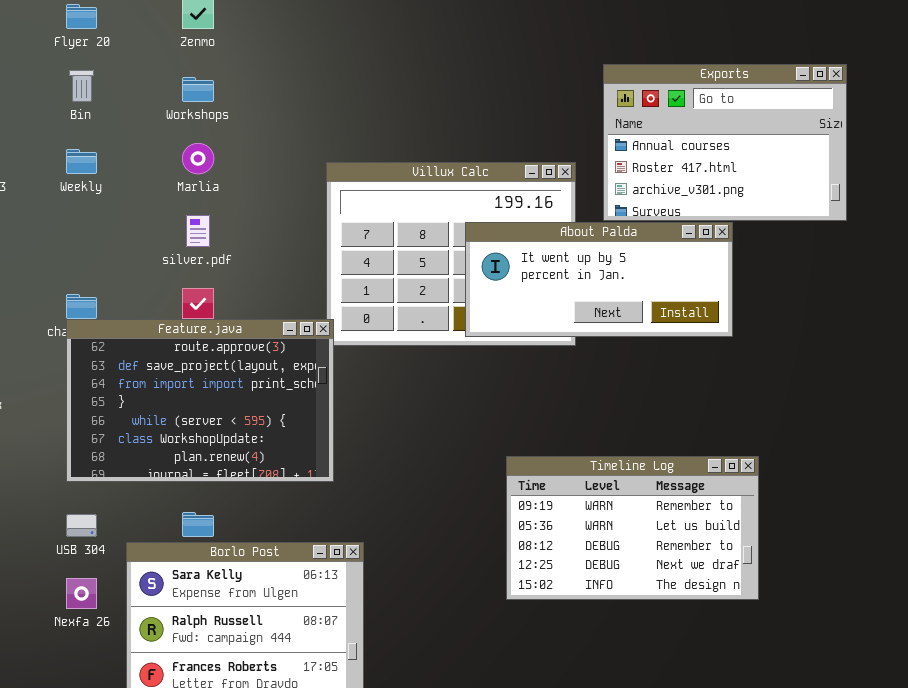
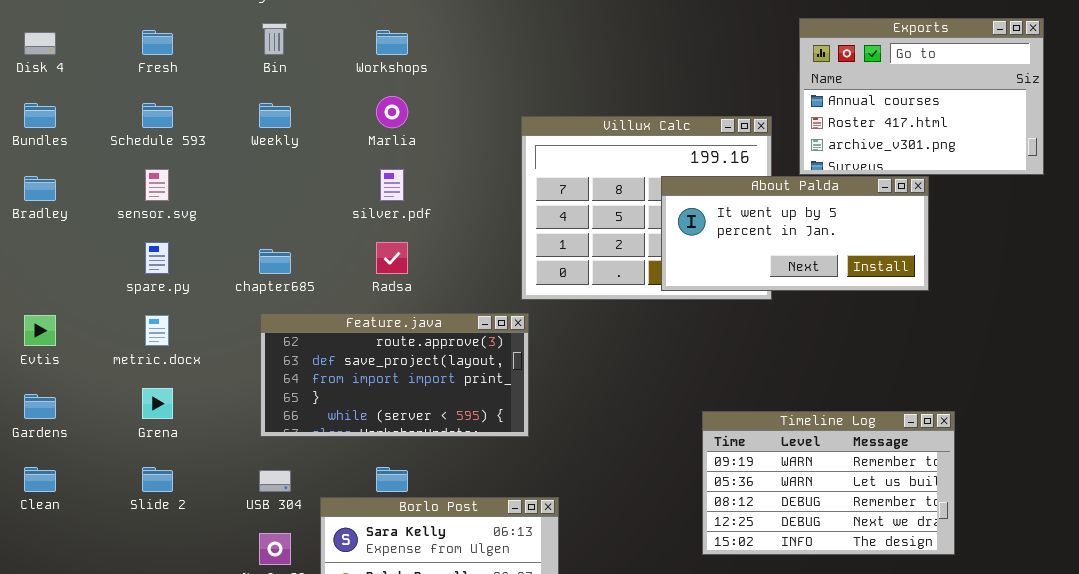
Feature.java: [66,319,334,482] -> [260,313,529,437], resized

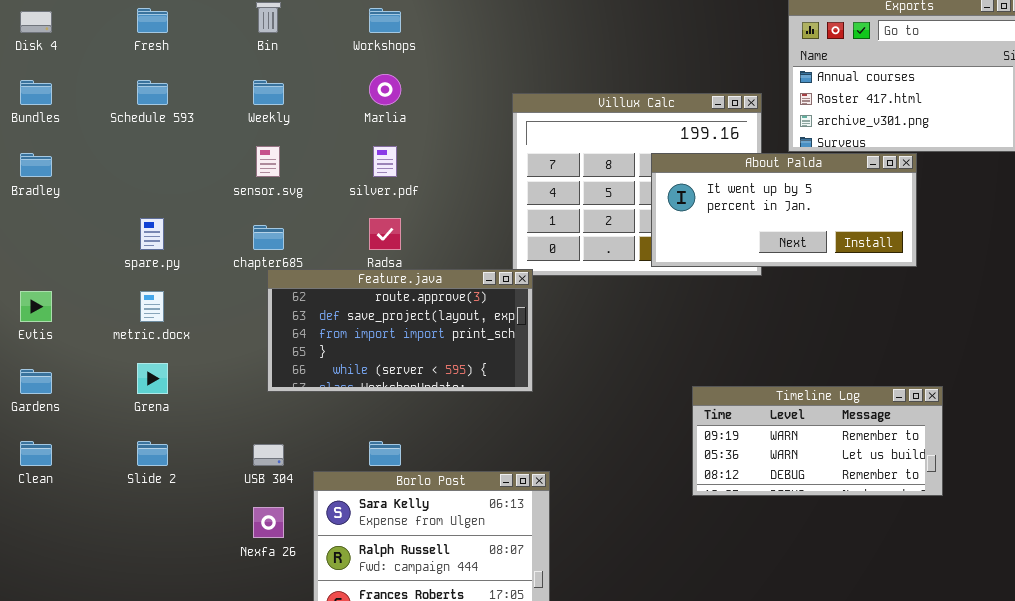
sensor.svg: [145,169,169,201] -> [256,146,280,177], moved
Feature.java: [260,313,529,437] -> [267,269,533,392], moved
Timeline Log: [702,411,955,555] -> [692,386,943,496], resized

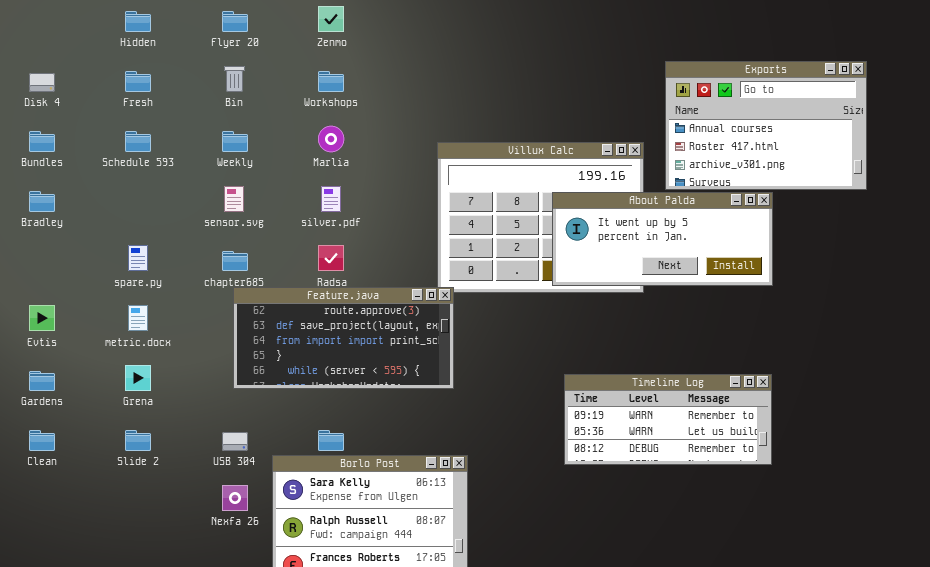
Timeline Log: [692,386,943,496] -> [564,374,772,465], moved

